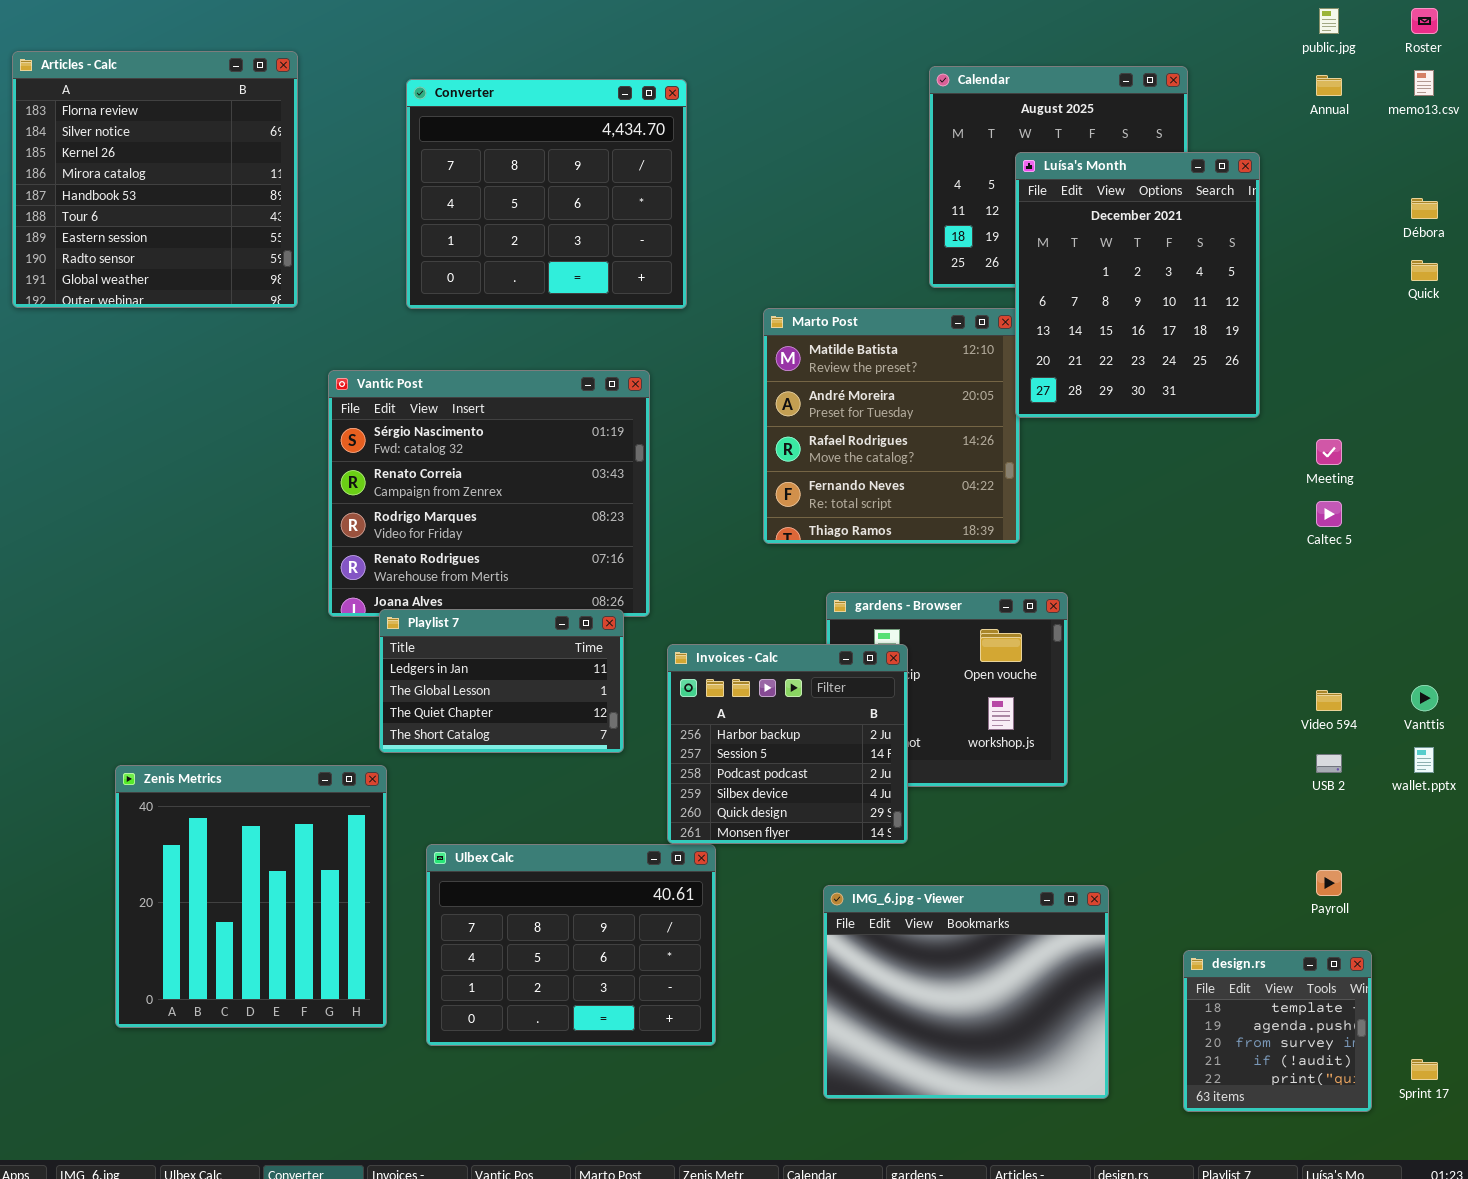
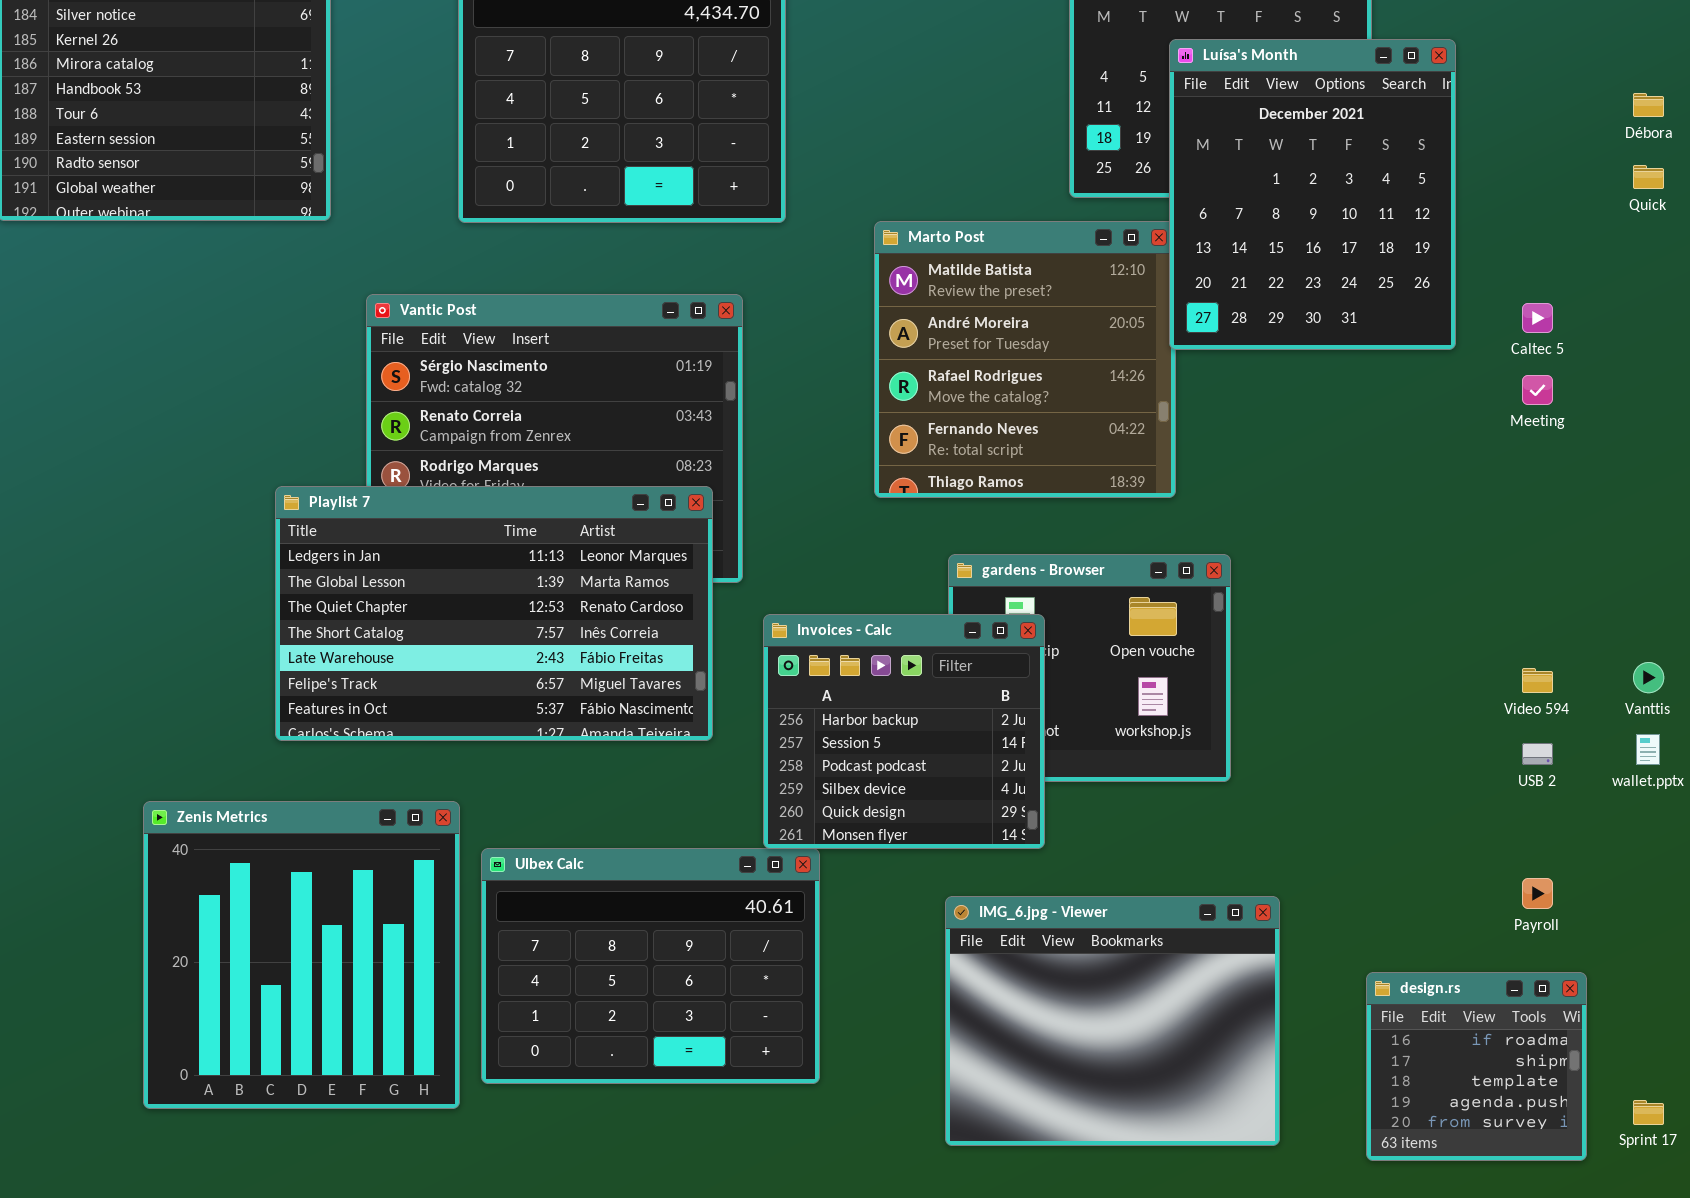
Caltec 5: [1316,501,1342,527] -> [1522,303,1553,333], moved
Playlist 7: [379,609,624,753] -> [275,486,713,741], resized
Zenis Metrics: [115,765,387,1028] -> [143,801,460,1109], moved
design.rs: [1183,950,1372,1112] -> [1366,972,1587,1161], scrolled up 2 rows

